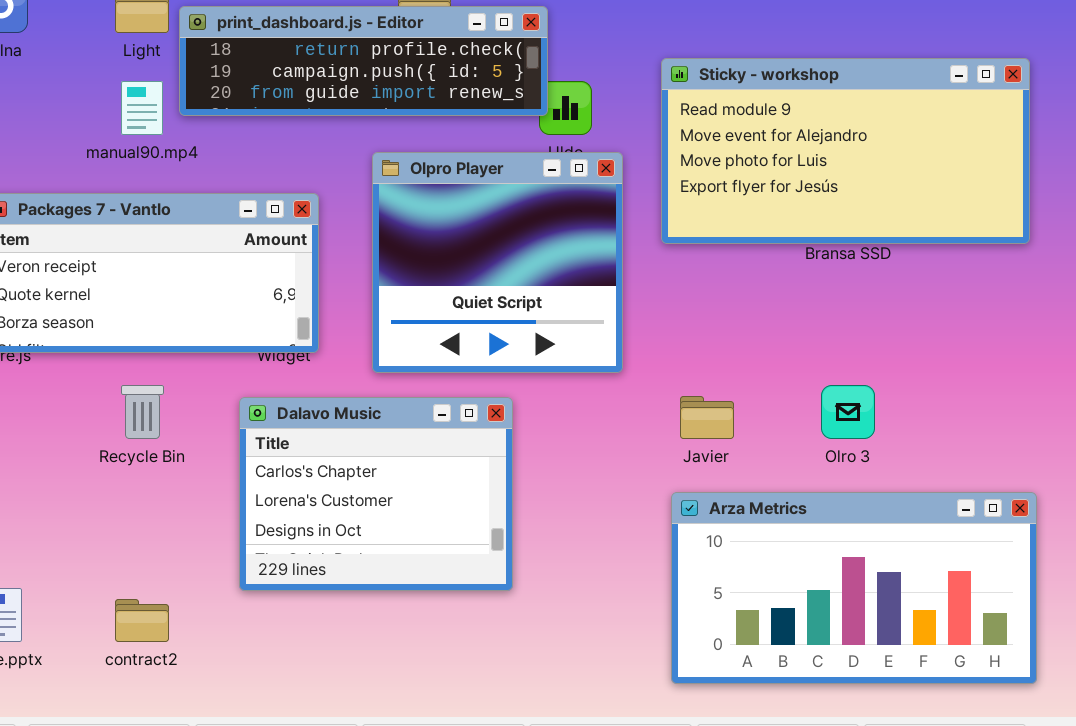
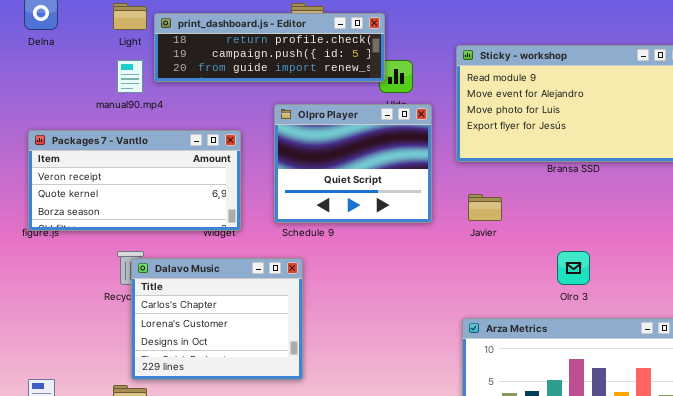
Olpro Player: [372,152,623,373] -> [274,104,432,223], resized
Javier: [680,396,734,439] -> [468,194,502,221], moved
Dalavo Music: [239,397,513,591] -> [131,258,303,380], moved

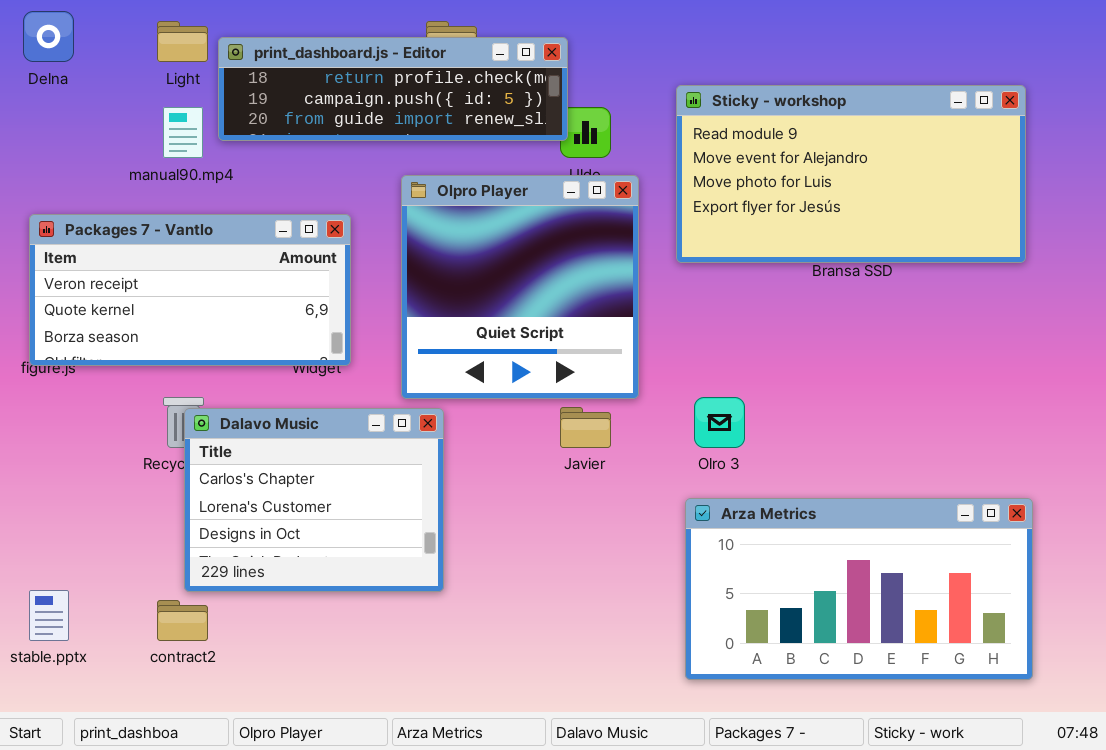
Olpro Player: [274,104,432,223] -> [401,175,639,399], resized
Javier: [468,194,502,221] -> [560,407,611,448], moved
Olro 3: [557,251,590,285] -> [694,397,745,448], moved

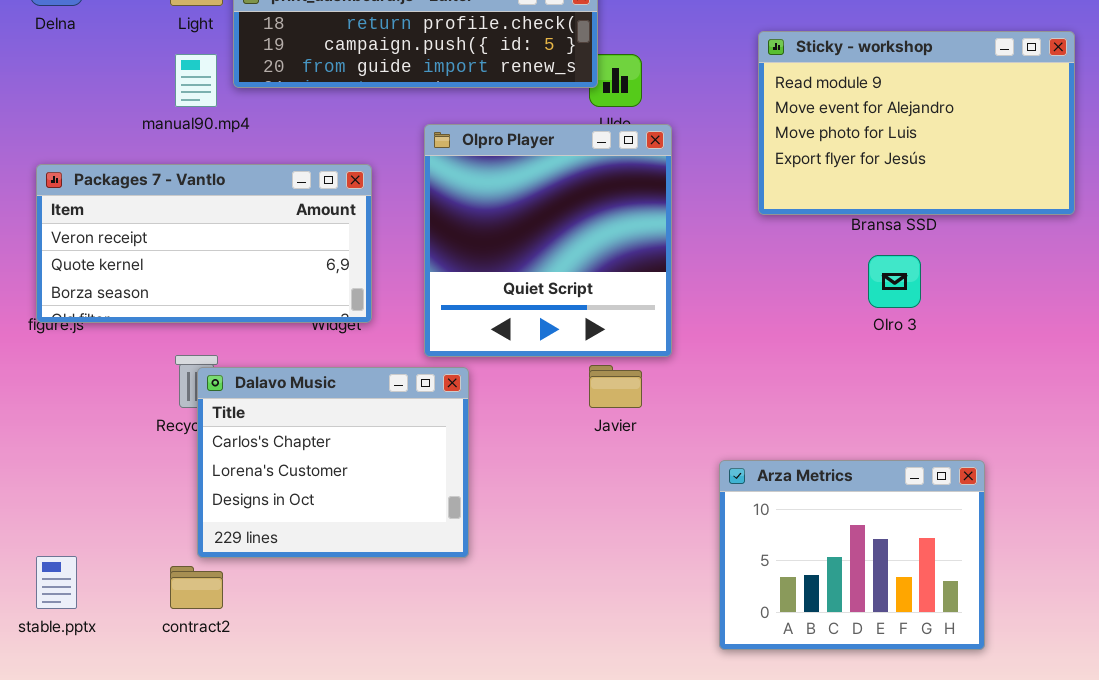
Sticky - workshop: [676,85,1026,263] -> [758,31,1075,215], resized
Olro 3: [694,397,745,448] -> [868,255,921,308], moved
Arza Metrics: [685,498,1033,680] -> [719,460,985,650], resized

